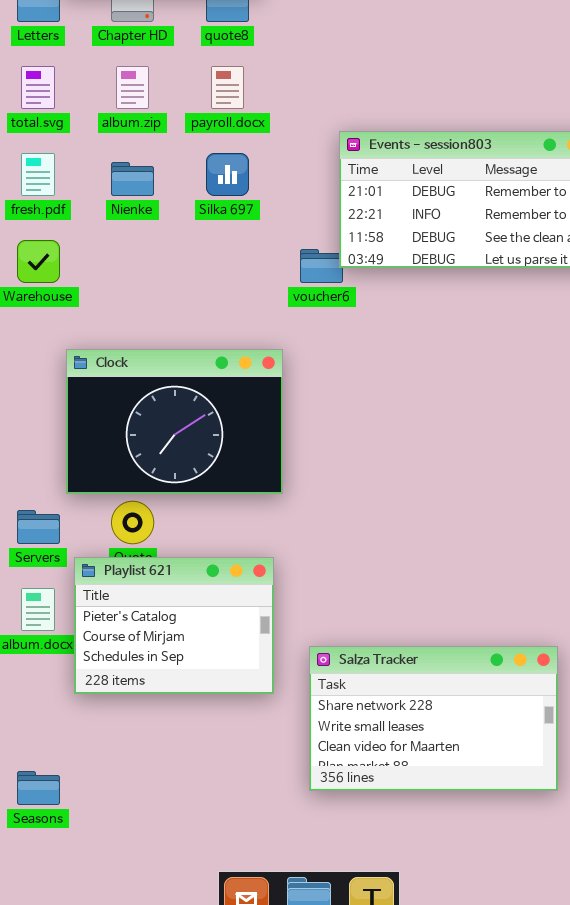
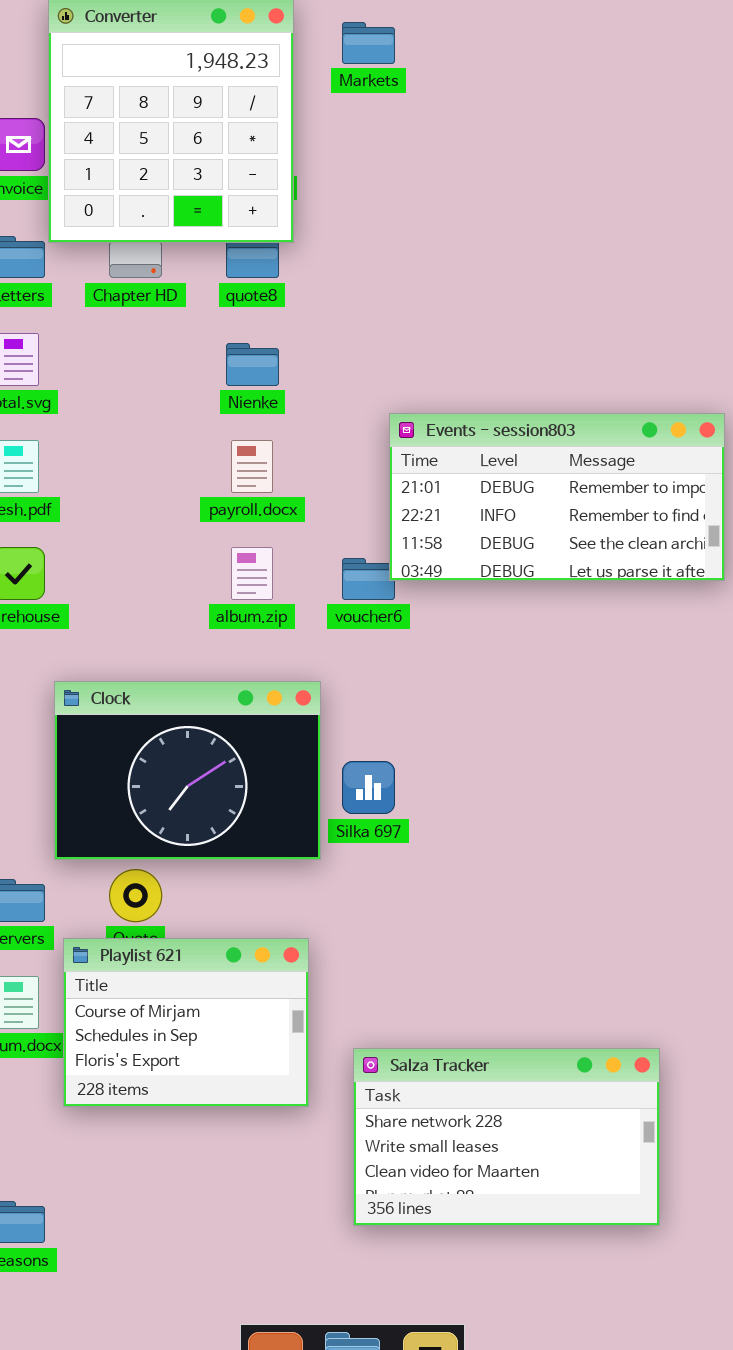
album.zip: [116,66,149,109] -> [231,547,273,600], moved
payroll.docx: [211,66,244,109] -> [231,440,273,493], moved
Silka 697: [206,153,249,196] -> [342,761,395,814], moved
Nienke: [111,162,154,196] -> [226,343,279,386], moved
Playlist 621: [74,557,274,694] -> [63,938,309,1107], scrolled down 1 row

